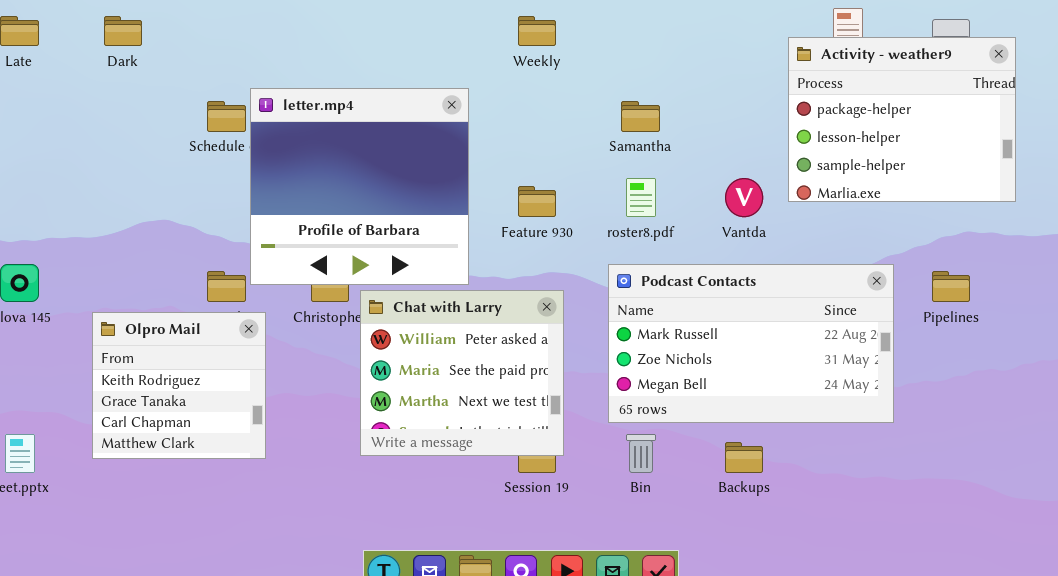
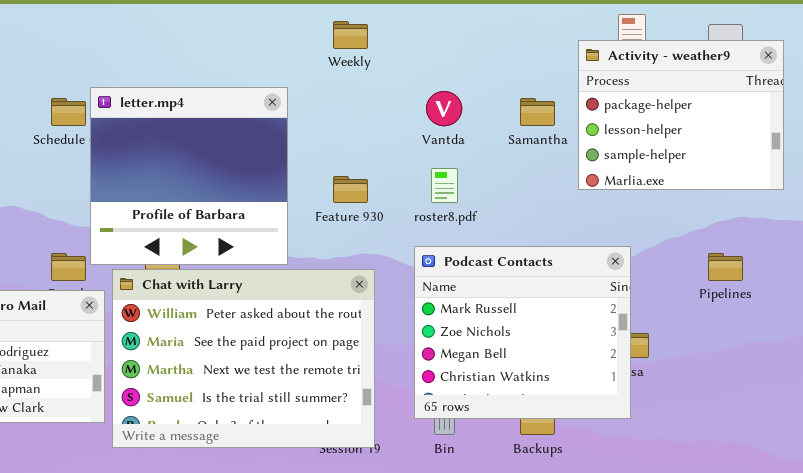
Samantha: [621,101,660,132] -> [520,98,555,126], moved
Vantda: [725,178,763,217] -> [426,91,462,126], moved
Podcast Contacts: [608,264,894,423] -> [414,246,631,419], resized
Chat with Larry: [360,290,564,456] -> [112,269,375,448], resized

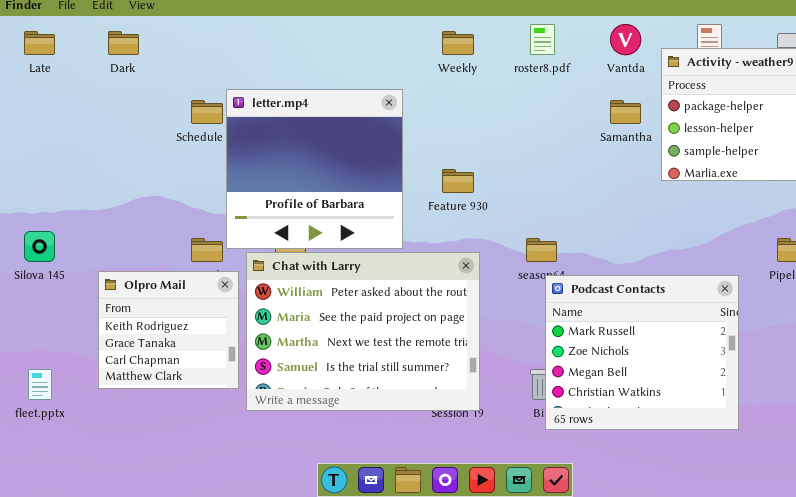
Vantda: [426,91,462,126] -> [610,24,641,55], moved
roster8.pdf: [431,168,458,203] -> [530,24,555,55], moved
Podcast Contacts: [414,246,631,419] -> [545,275,739,430], moved

